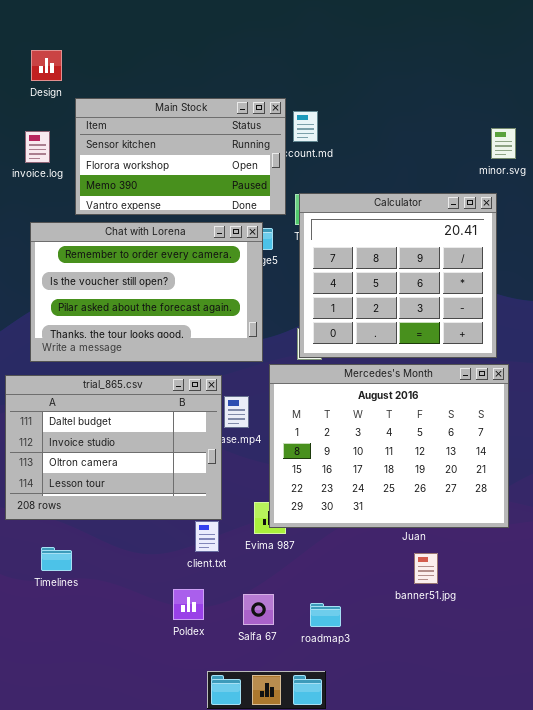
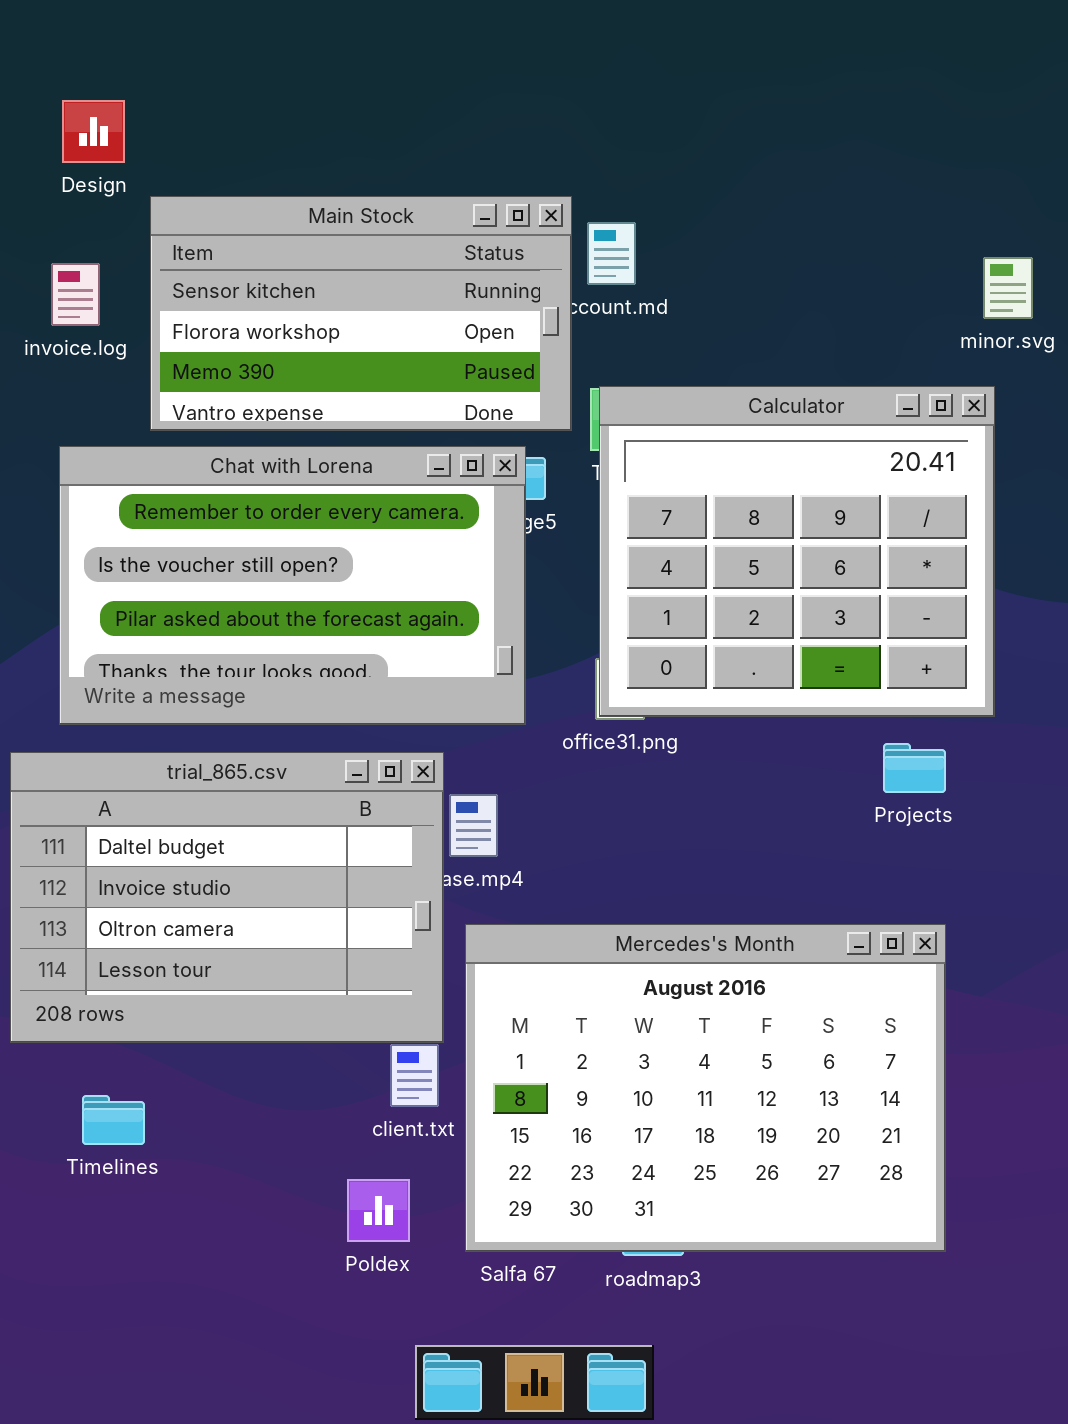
Mercedes's Month: [269,364,509,528] -> [465,924,946,1252], moved

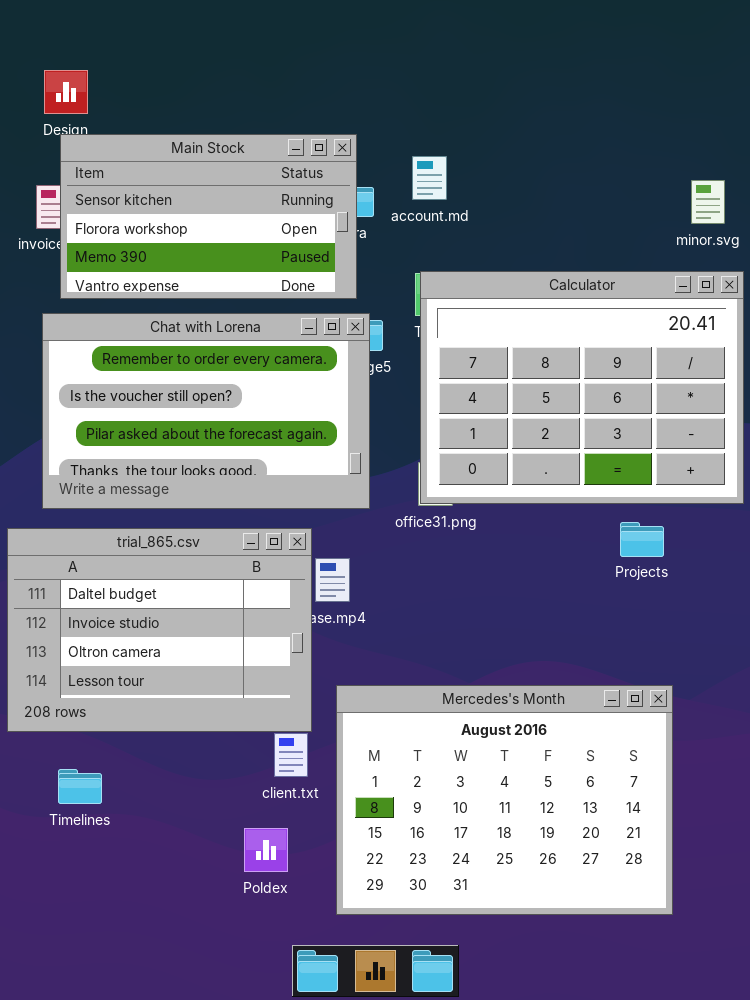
Main Stock: [150,196,572,431] -> [60,134,357,299], moved
Calculator: [599,386,995,717] -> [420,271,744,504], resized
Mercedes's Month: [465,924,946,1252] -> [336,685,673,915], moved

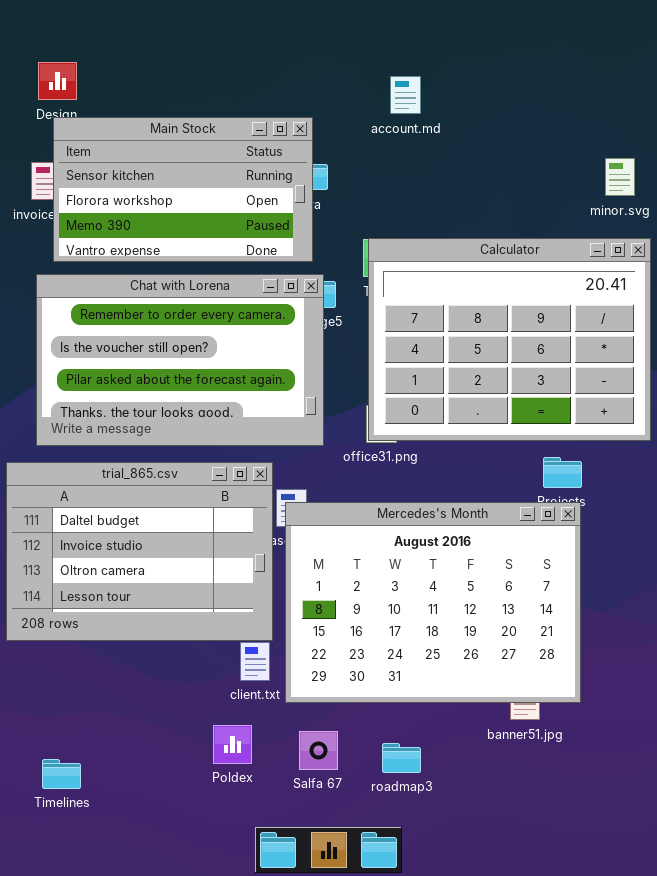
account.md: [412,156,447,200] -> [390,76,421,114], moved
Mercedes's Month: [336,685,673,915] -> [285,502,581,703], moved
Timelines: [58,769,102,804] -> [42,759,81,789], moved

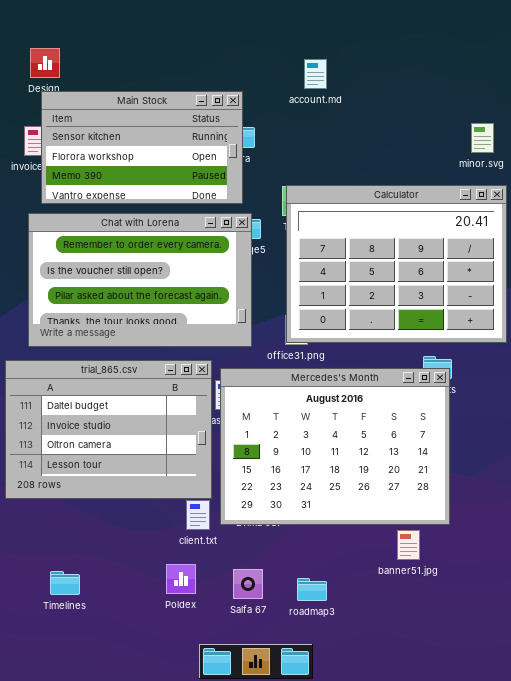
Mercedes's Month: [285,502,581,703] -> [220,368,450,525], moved
Timelines: [42,759,81,789] -> [50,571,80,595], moved

